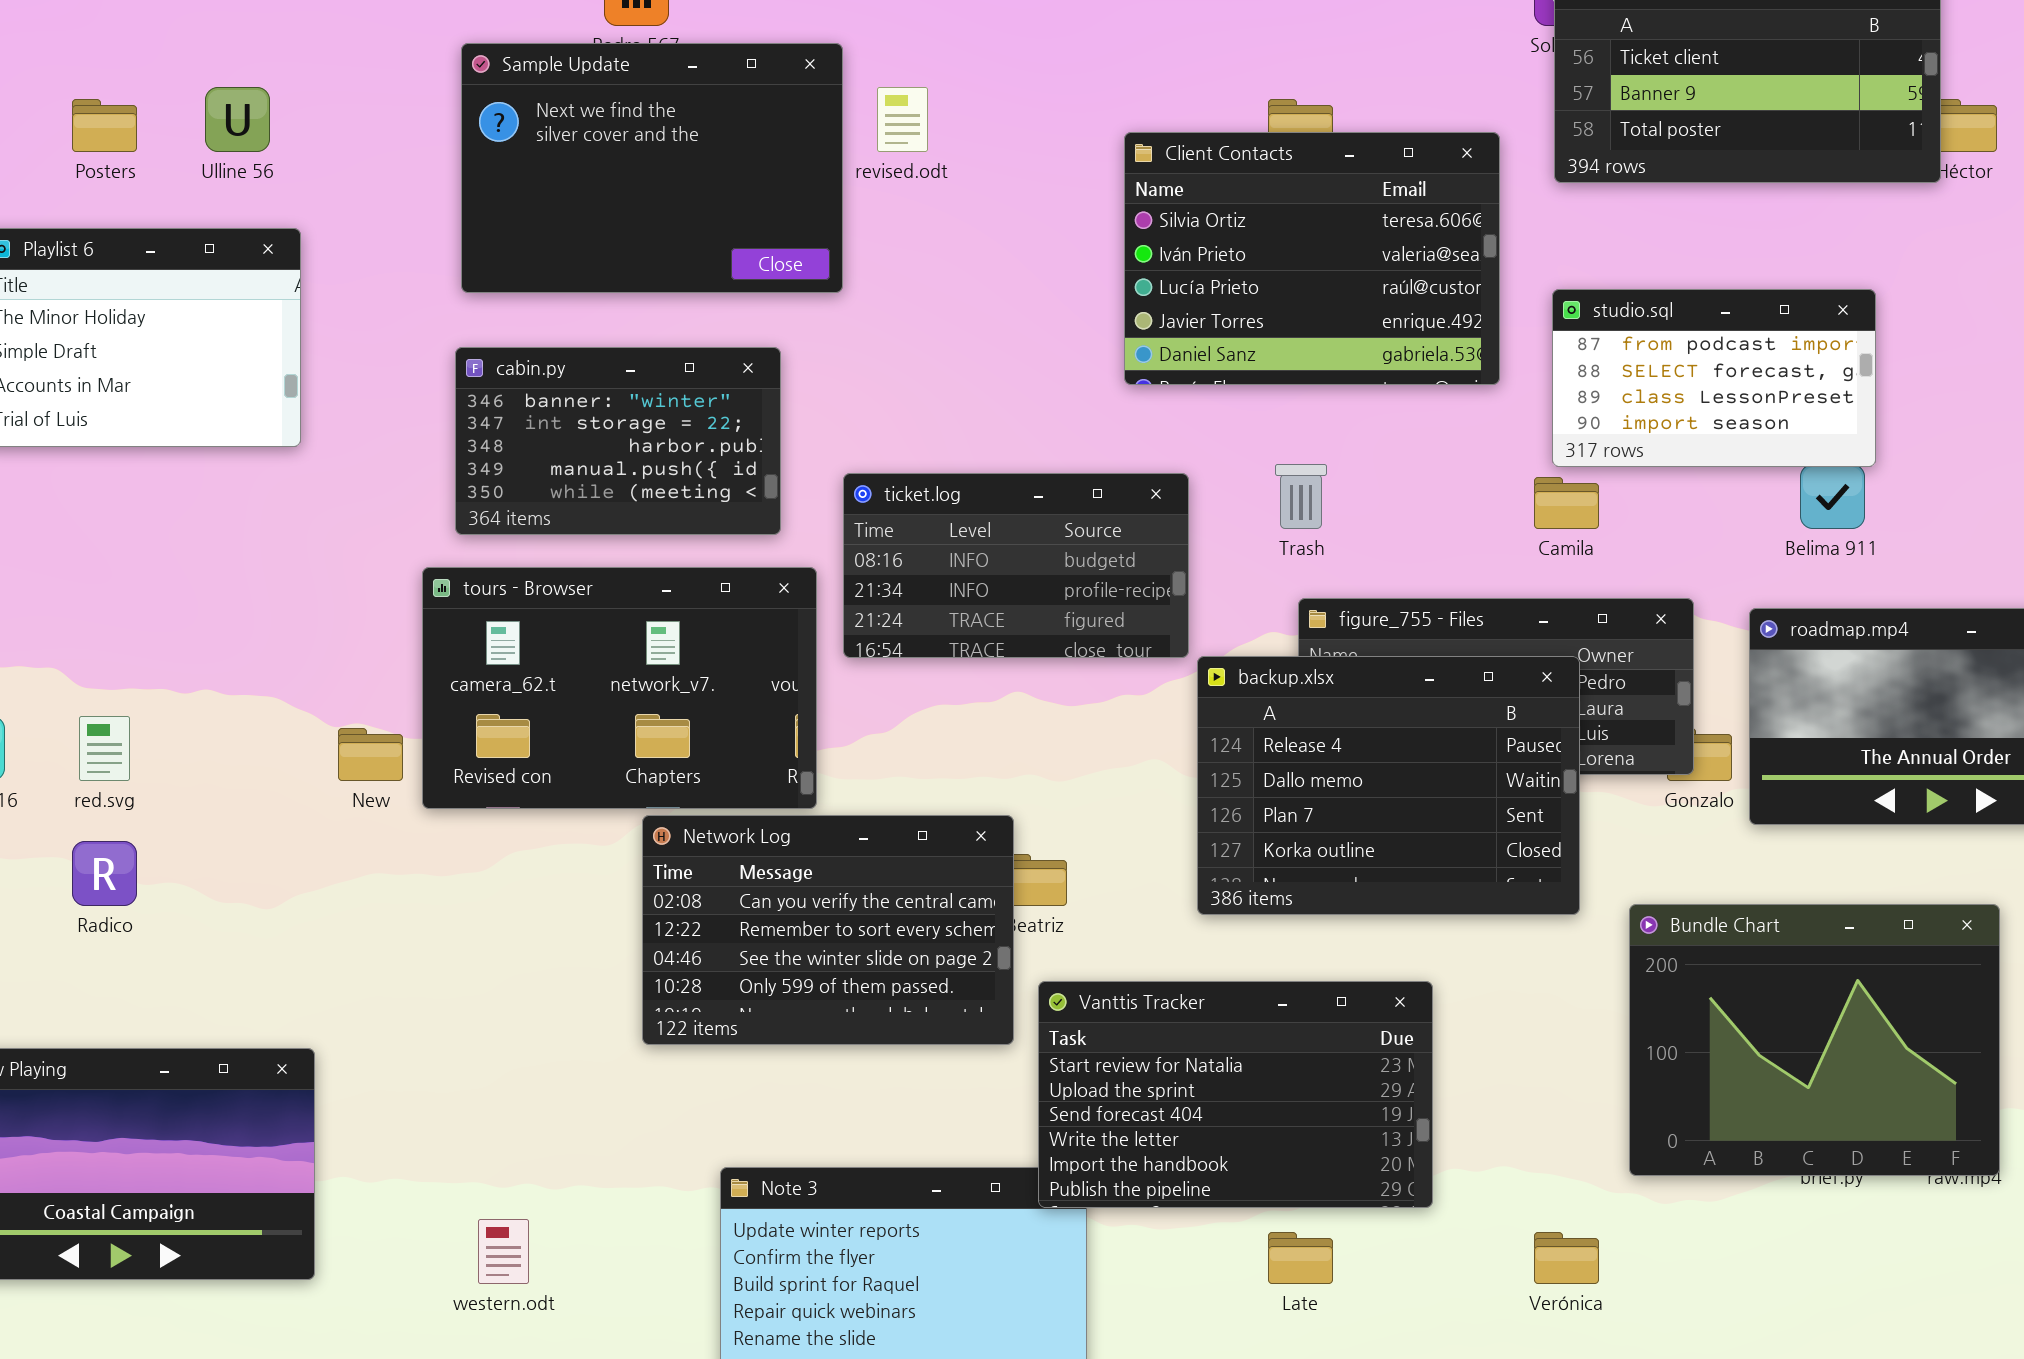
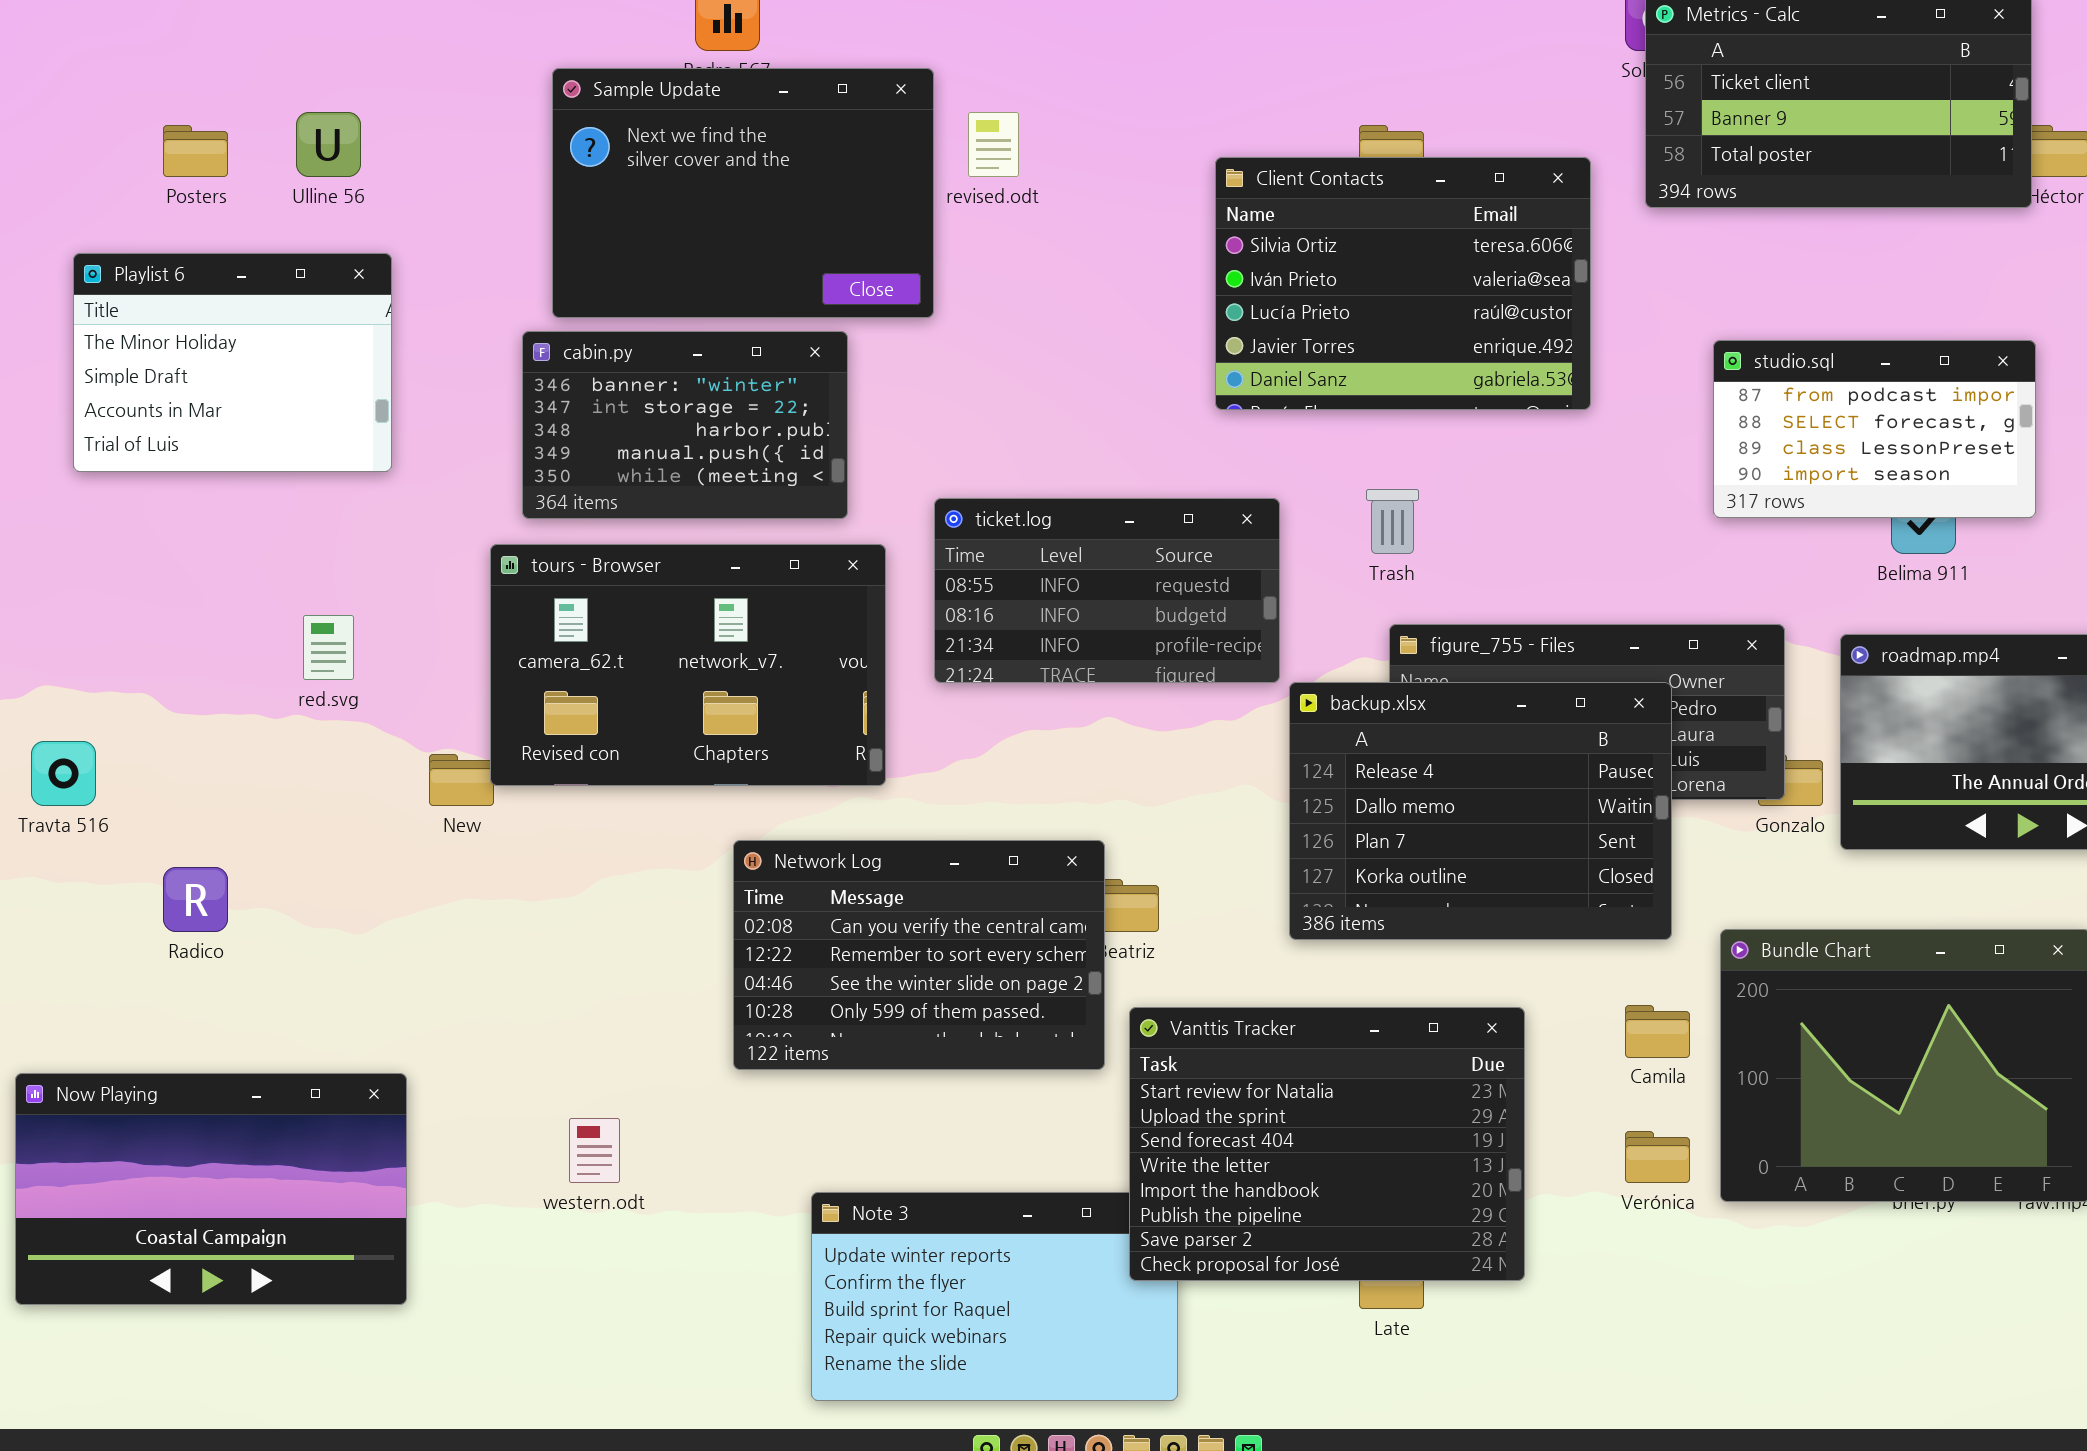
studio.sql: [1552,289,1876,467] -> [1713,340,2036,518], moved
cabin.py: [455,347,781,535] -> [522,331,848,519], moved
ticket.log: [843,473,1189,658] -> [934,498,1280,683], scrolled up 1 row
Camila: [1534,477,1599,529] -> [1625,1005,1690,1058], moved
tours - Browser: [422,567,817,809] -> [490,544,886,786], moved
red.svg: [79,716,130,781] -> [303,615,354,680], moved
Vanttis Tracker: [1038,981,1433,1208] -> [1129,1007,1525,1281], resized
western.odt: [478,1219,529,1284] -> [569,1118,620,1183], moved
Verónica: [1534,1232,1599,1284] -> [1625,1131,1690,1183], moved

